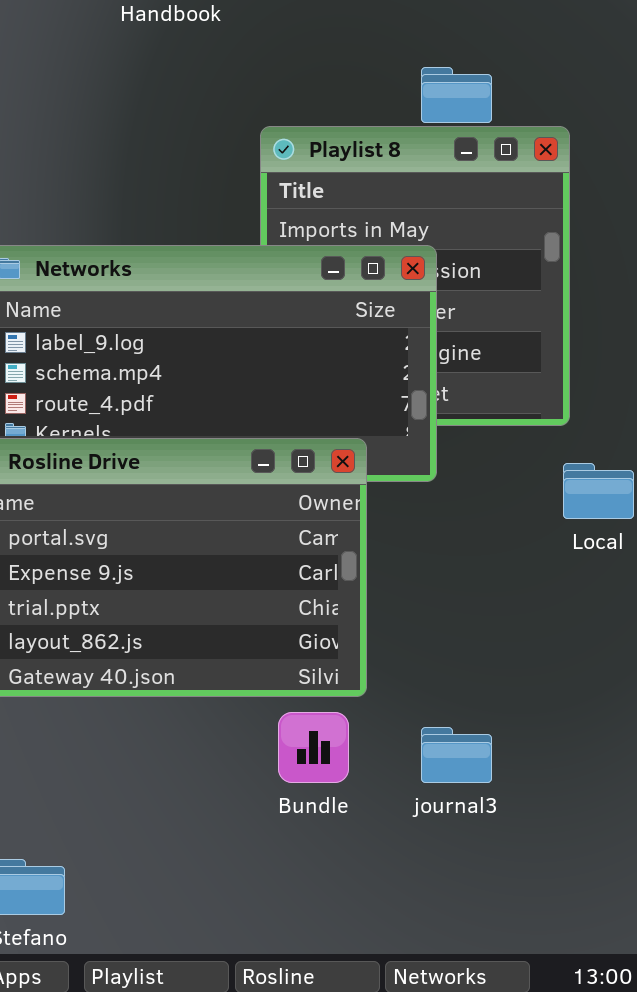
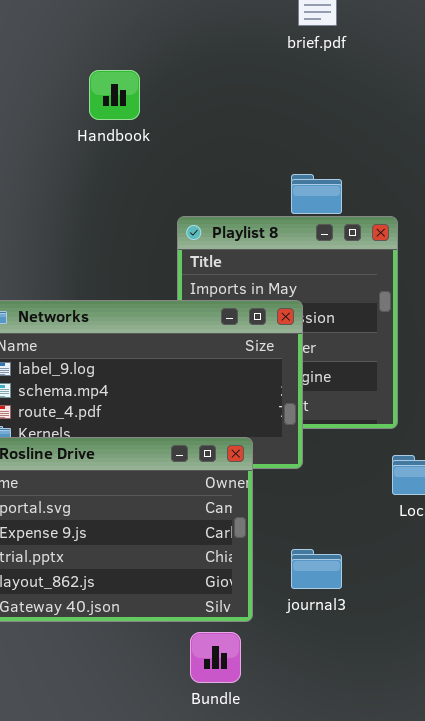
journal3: [421,727,492,783] -> [291,549,342,589], moved

